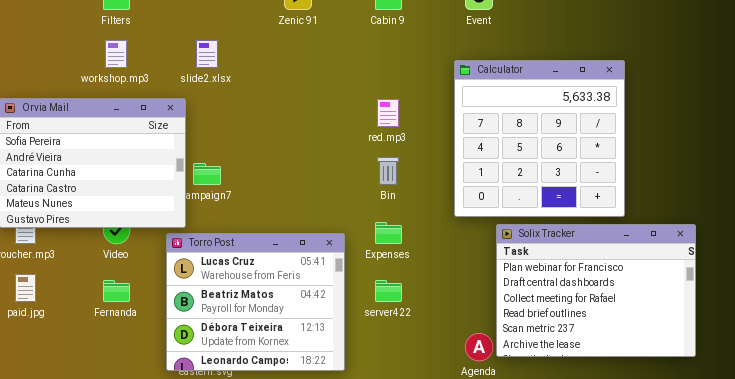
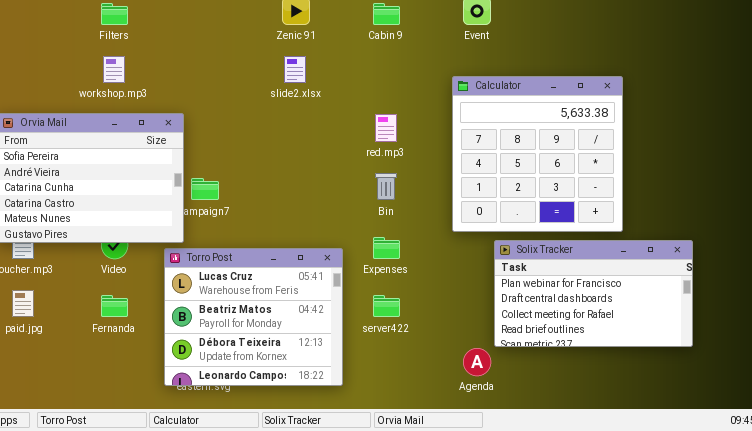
slide2.xlsx: [196,40,218,68] -> [284,56,306,83], moved
Solix Tracker: [496,224,696,357] -> [494,240,693,347], resized

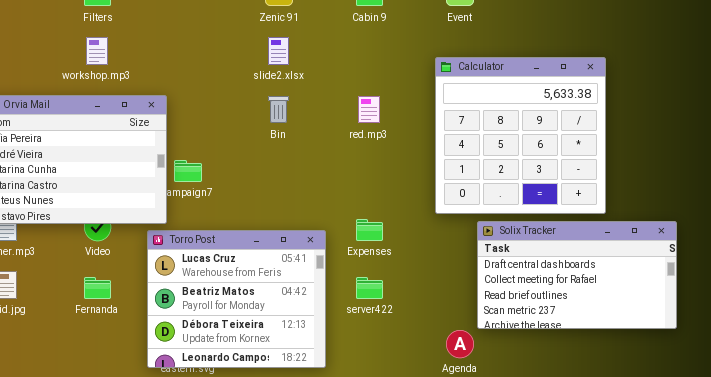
Bin: [375,173,397,200] -> [268,96,289,123], moved
Solix Tracker: [494,240,693,347] -> [477,221,677,329], scrolled down 1 row

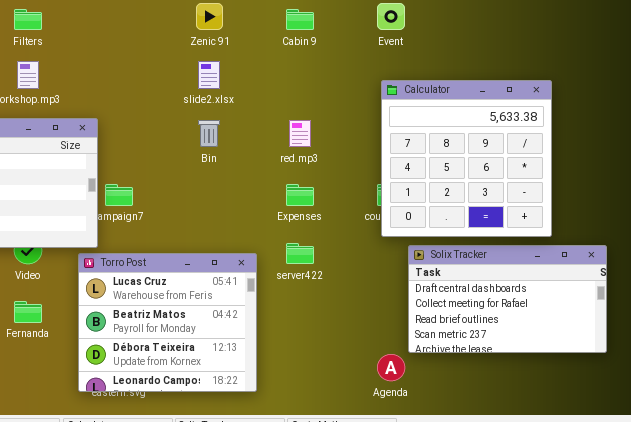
Calculator: [435,57,606,214] -> [381,80,552,237], moved
Expenses: [356,219,383,241] -> [286,184,314,206], moved
server422: [356,277,383,299] -> [286,243,314,264], moved

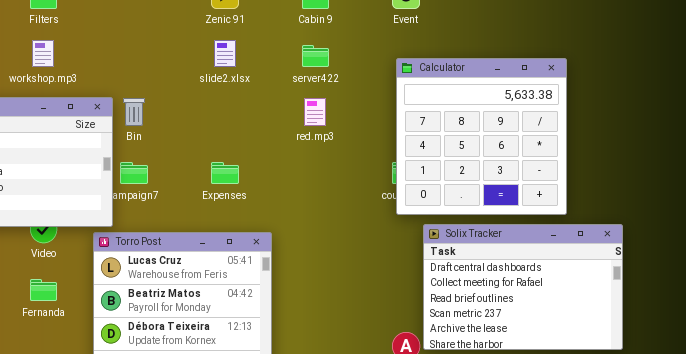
Bin: [198,120,220,147] -> [123,98,145,126], moved
Expenses: [286,184,314,206] -> [211,162,239,184], moved
server422: [286,243,314,264] -> [302,45,329,67], moved
Solix Tracker: [408,245,607,353] -> [423,224,623,350], resized

